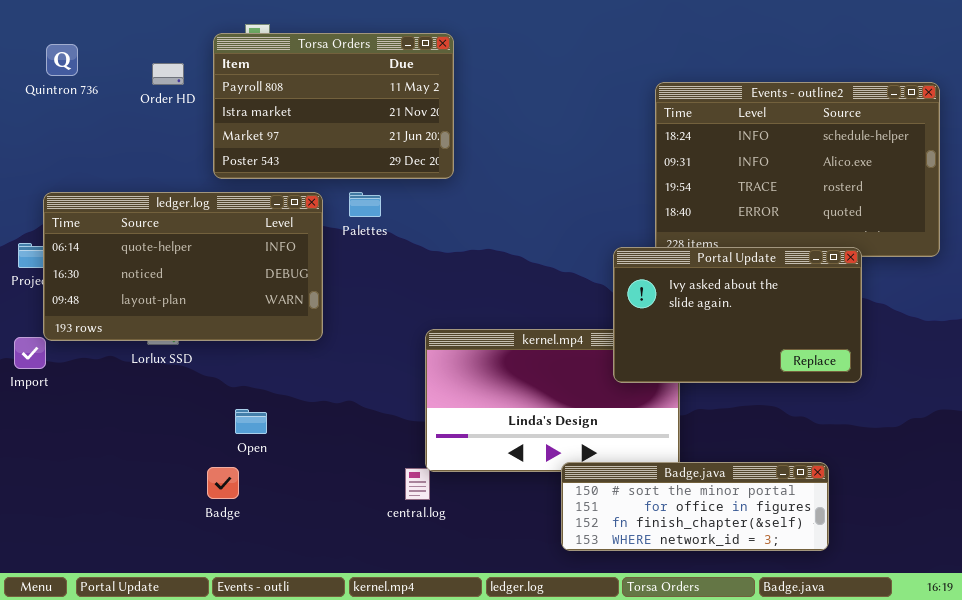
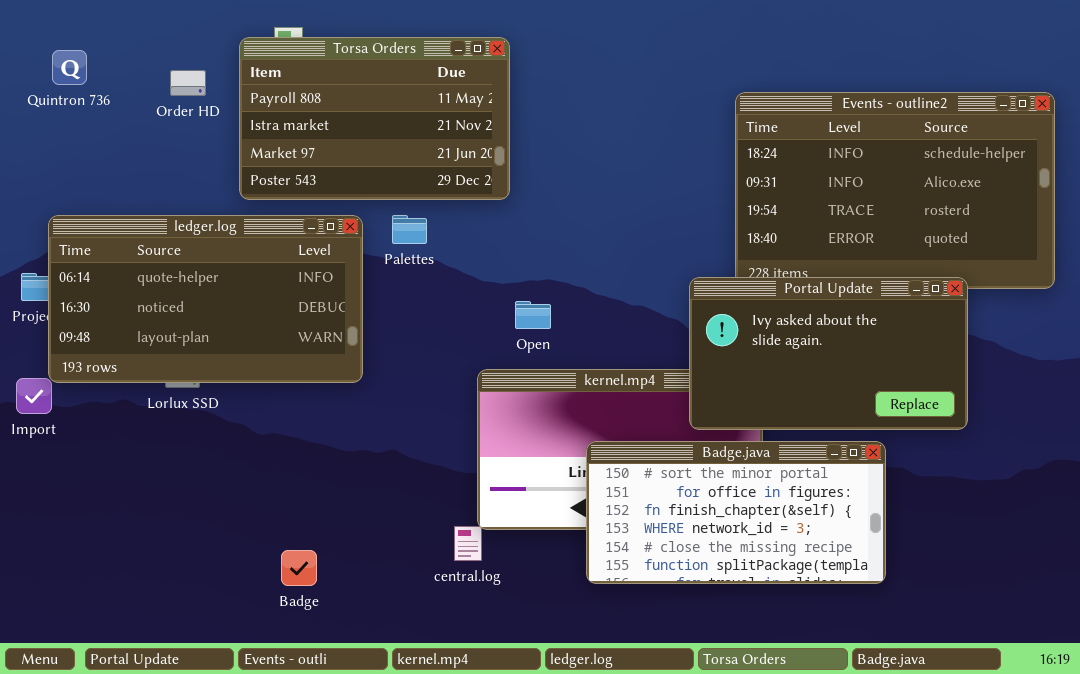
Open: [235,409,267,434] -> [515,301,551,329], moved
Badge.java: [561,462,829,551] -> [586,441,886,584], moved, resized
Badge: [207,467,239,499] -> [281,550,317,586], moved

